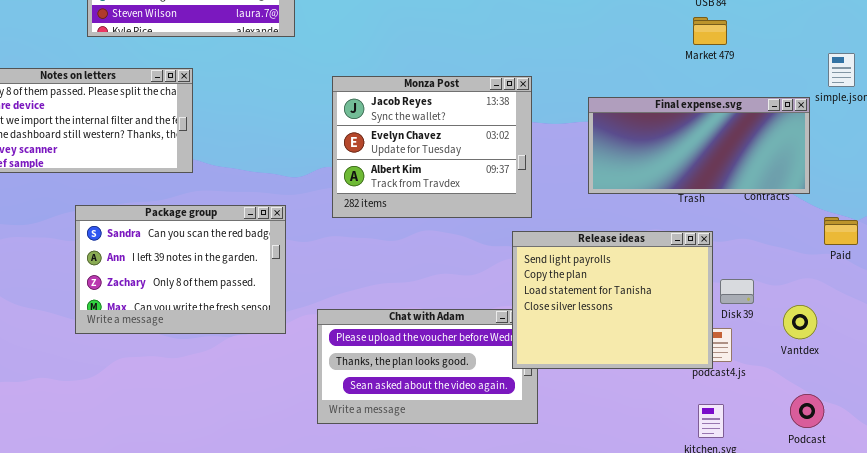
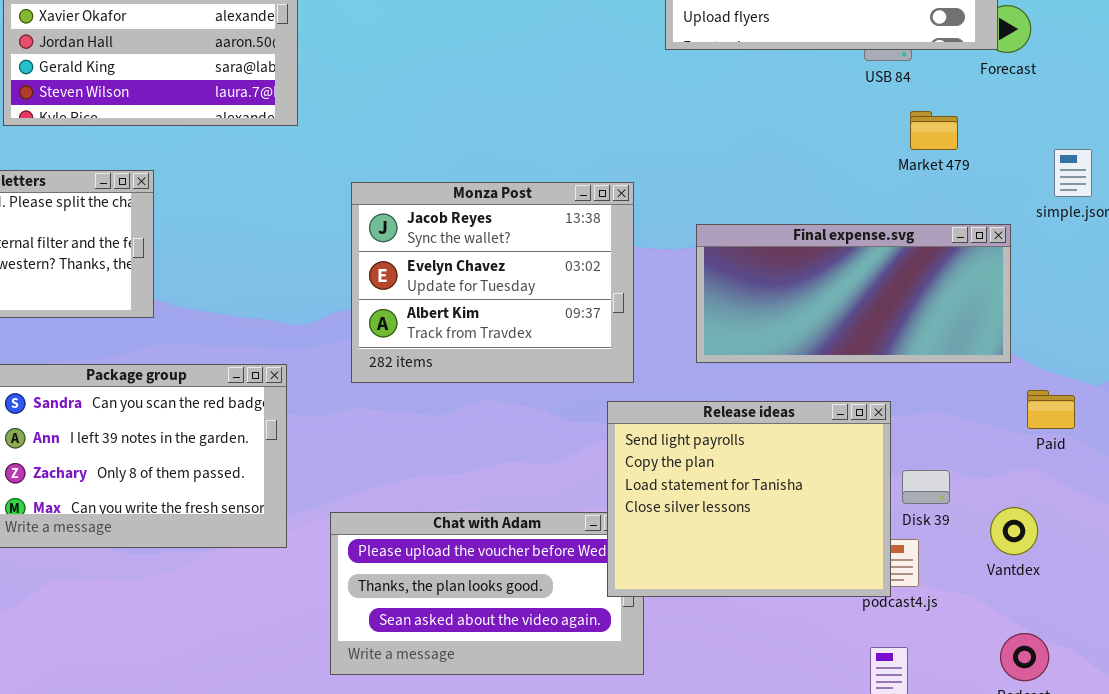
Market 479: [693,17,727,45] -> [910,111,958,150], moved
Final expense.svg: [588,97,810,194] -> [696,224,1011,363], moved
Paid: [824,217,858,245] -> [1027,390,1075,429], moved

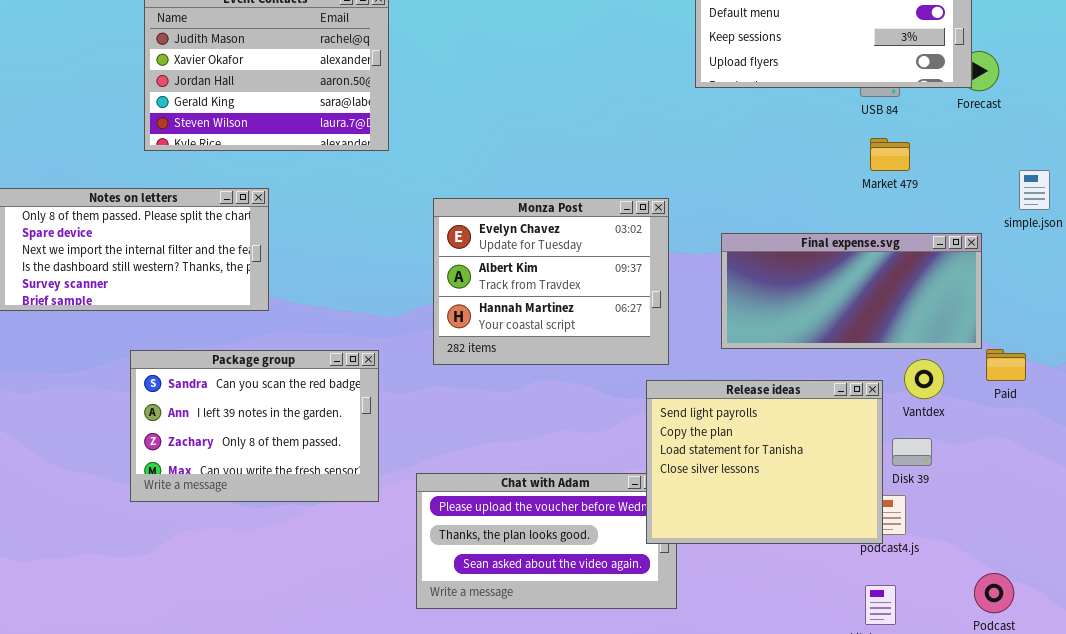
Market 479: [910,111,958,150] -> [870,138,910,171], moved
Monza Post: [351,182,634,383] -> [433,198,669,365], scrolled down 1 row
Paid: [1027,390,1075,429] -> [986,349,1026,381], moved
Vantdex: [990,507,1038,555] -> [904,359,944,399], moved

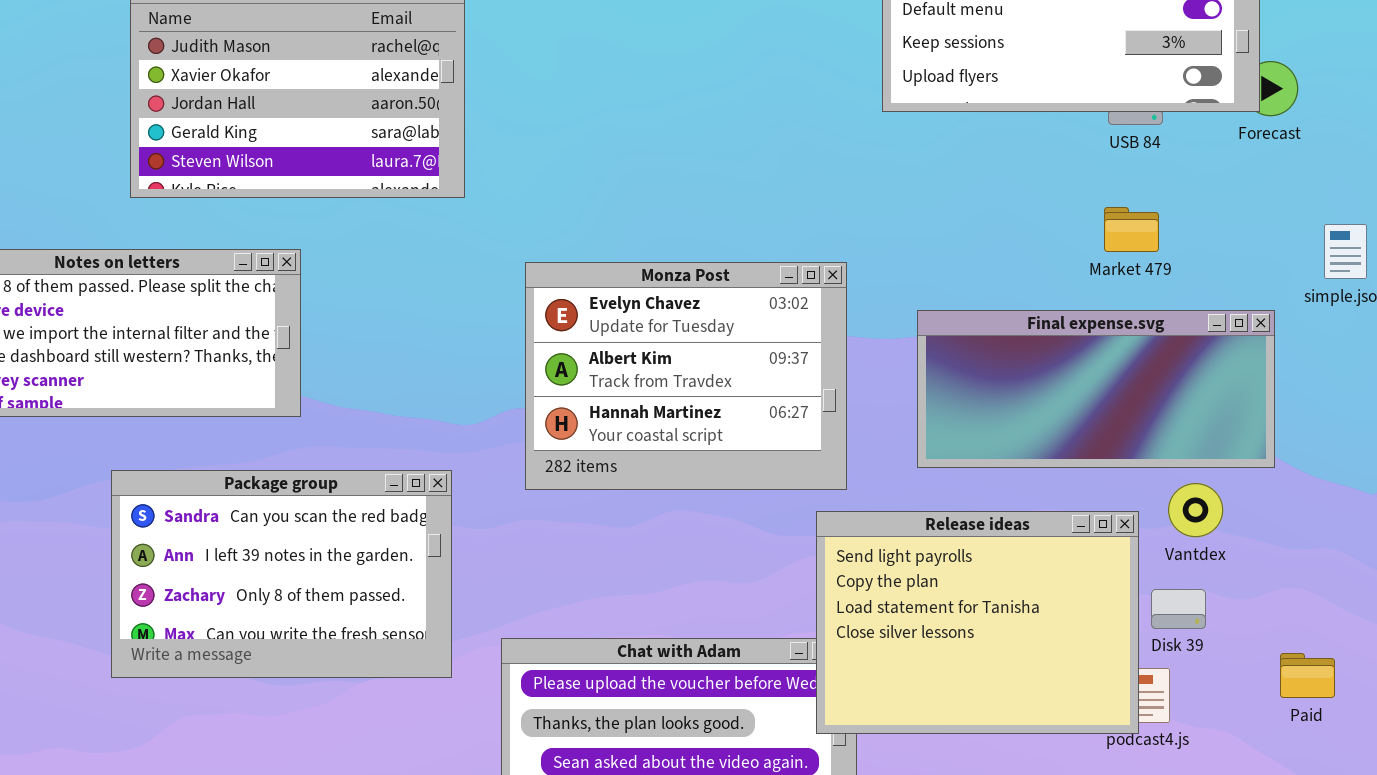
Market 479: [870,138,910,171] -> [1104,207,1159,252], moved
Paid: [986,349,1026,381] -> [1280,653,1335,698], moved

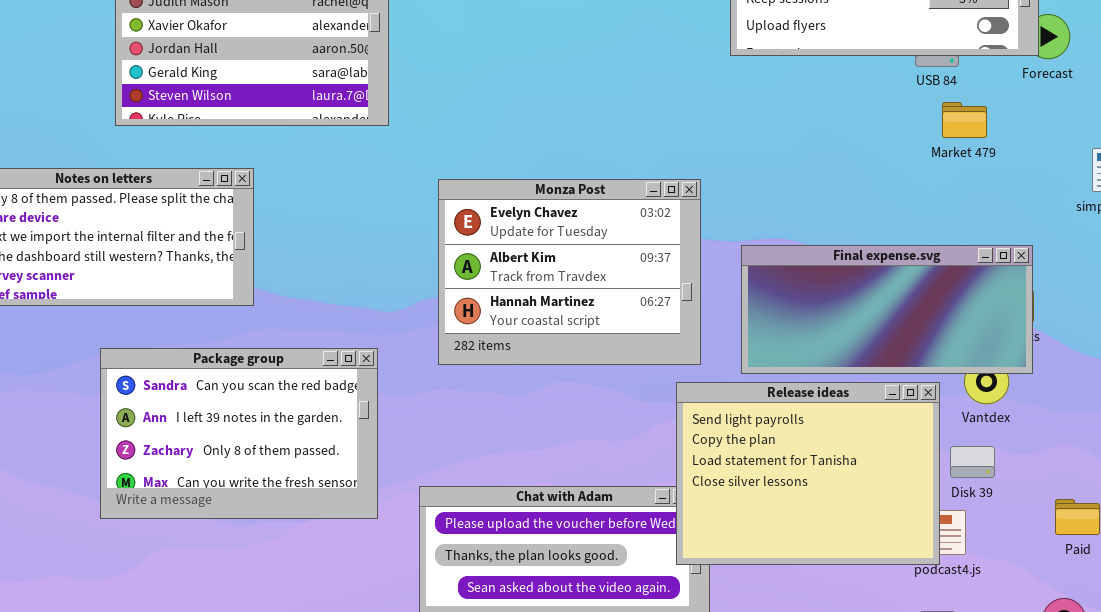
Market 479: [1104,207,1159,252] -> [942,102,987,138], moved
Final expense.svg: [917,310,1275,468] -> [741,245,1033,374], moved

